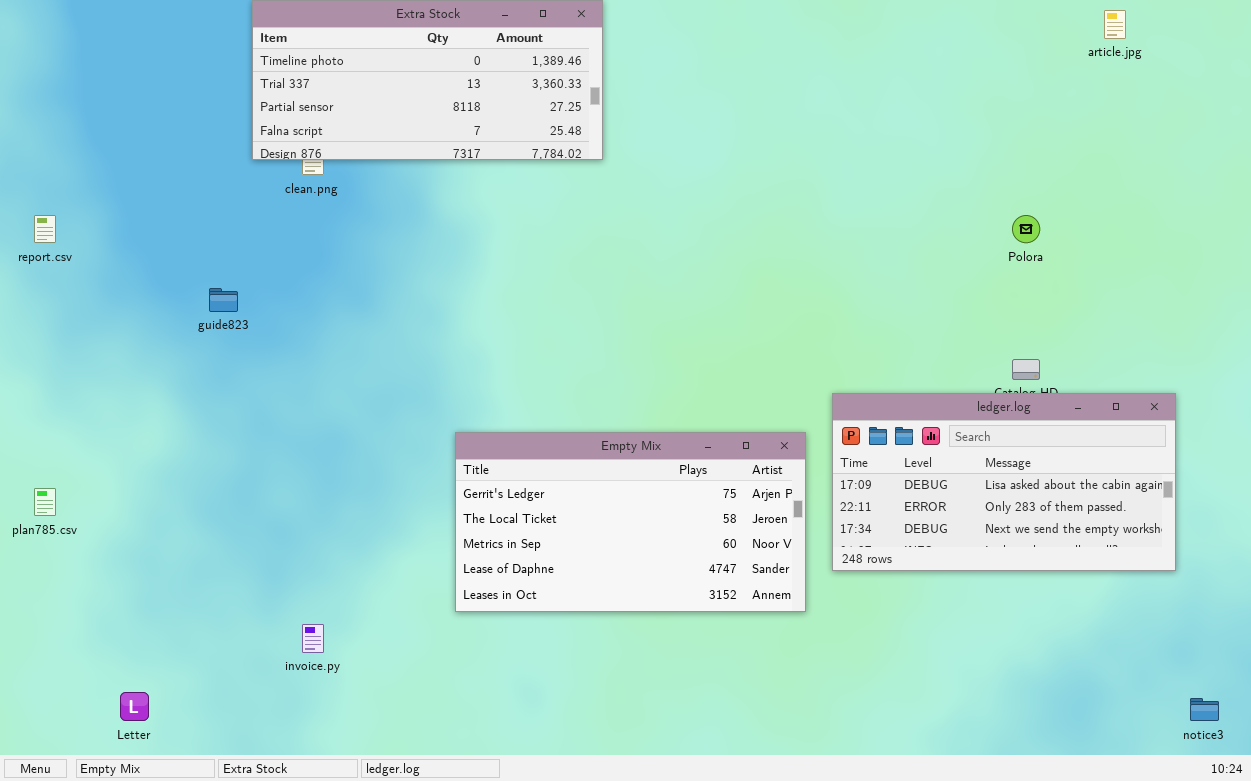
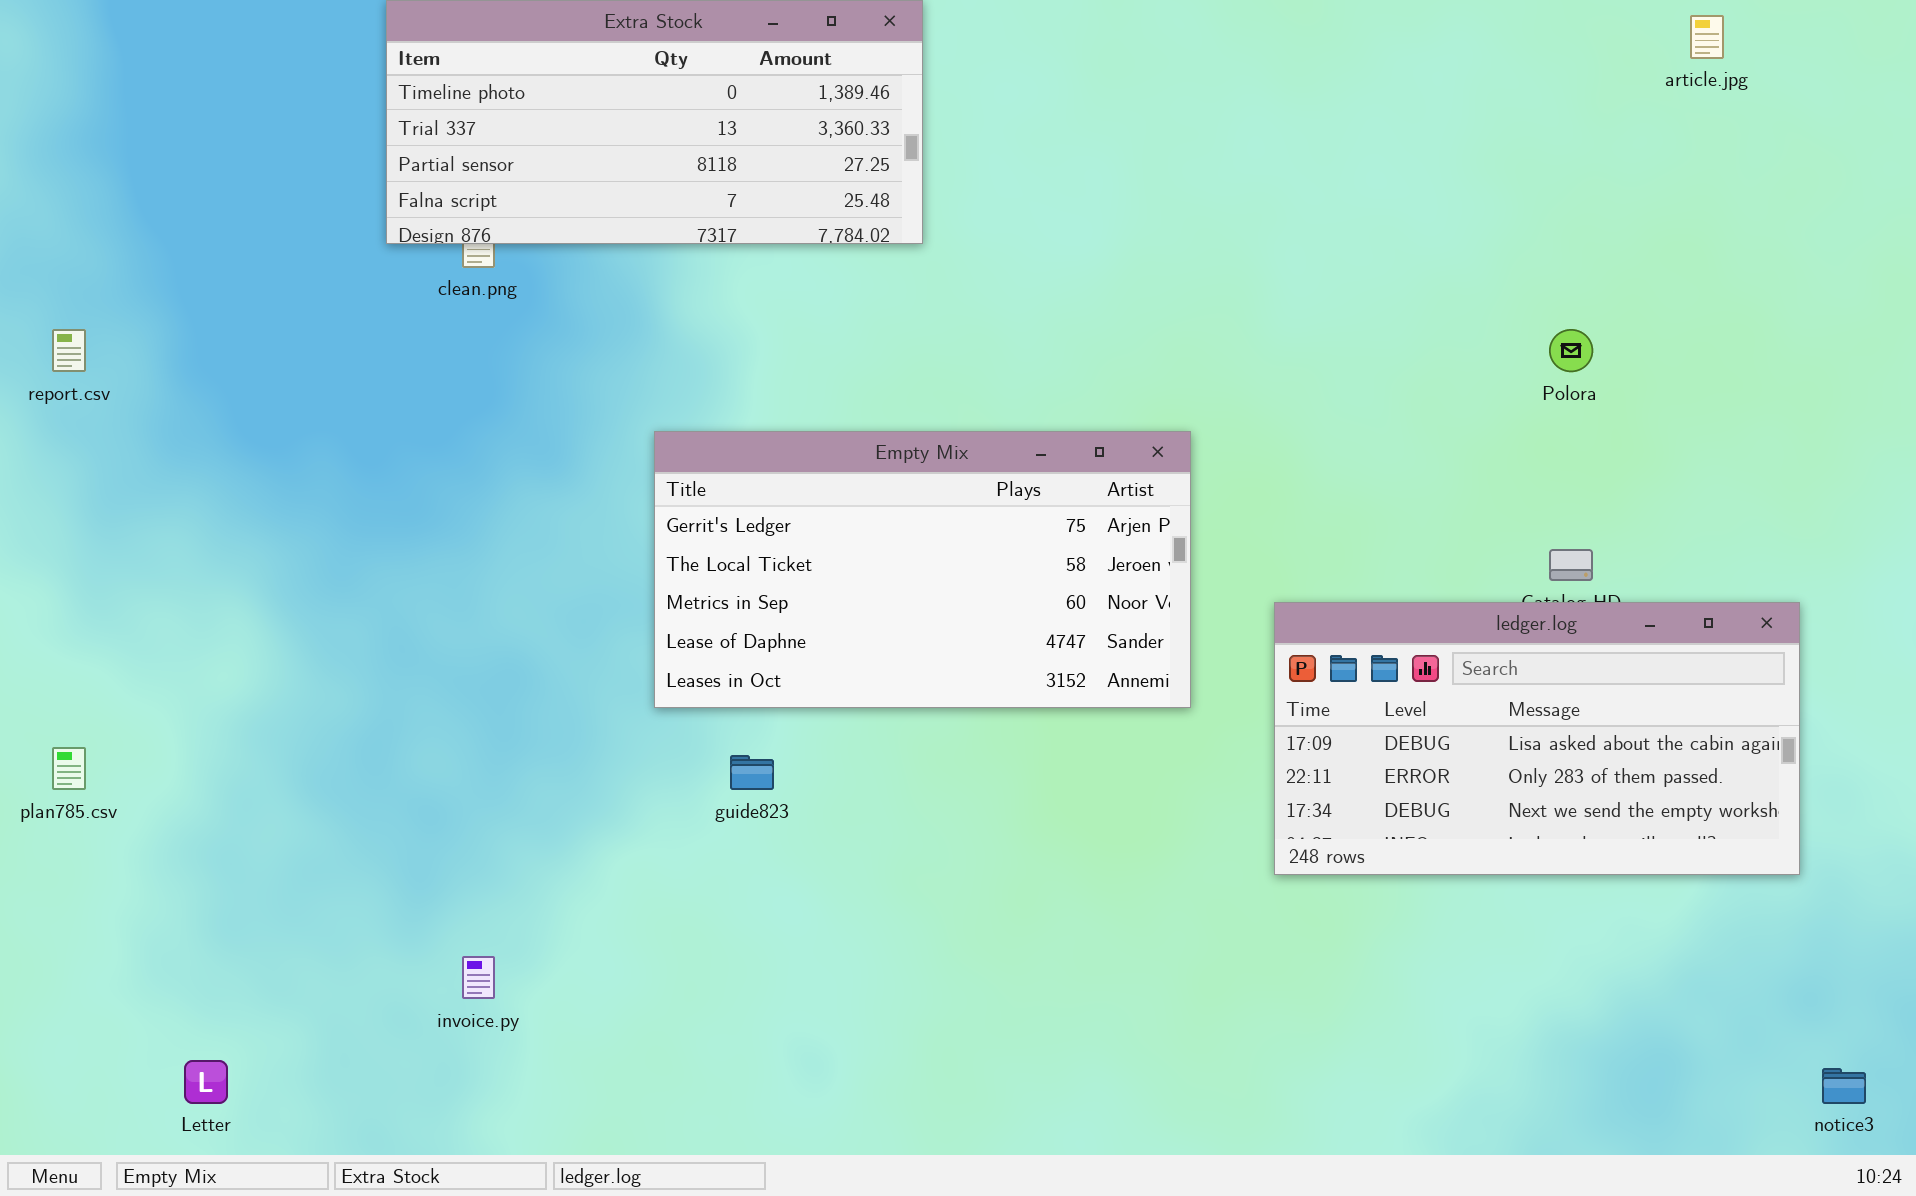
guide823: [209,288,238,312] -> [730,755,774,790], moved
Empty Mix: [455,432,806,612] -> [654,431,1191,708], moved

